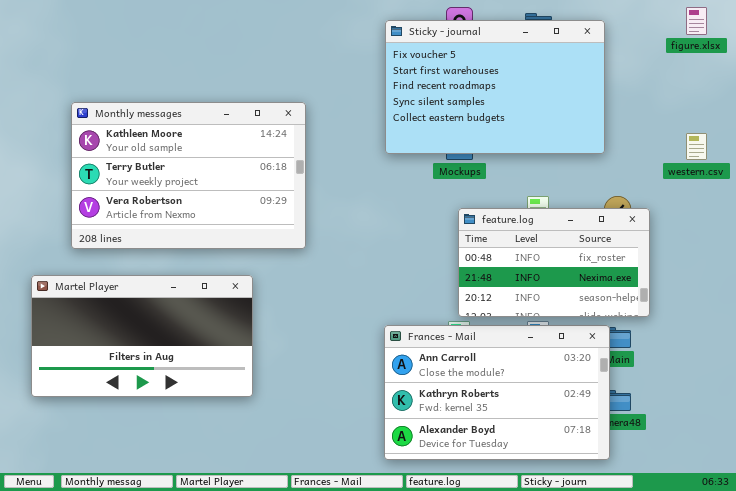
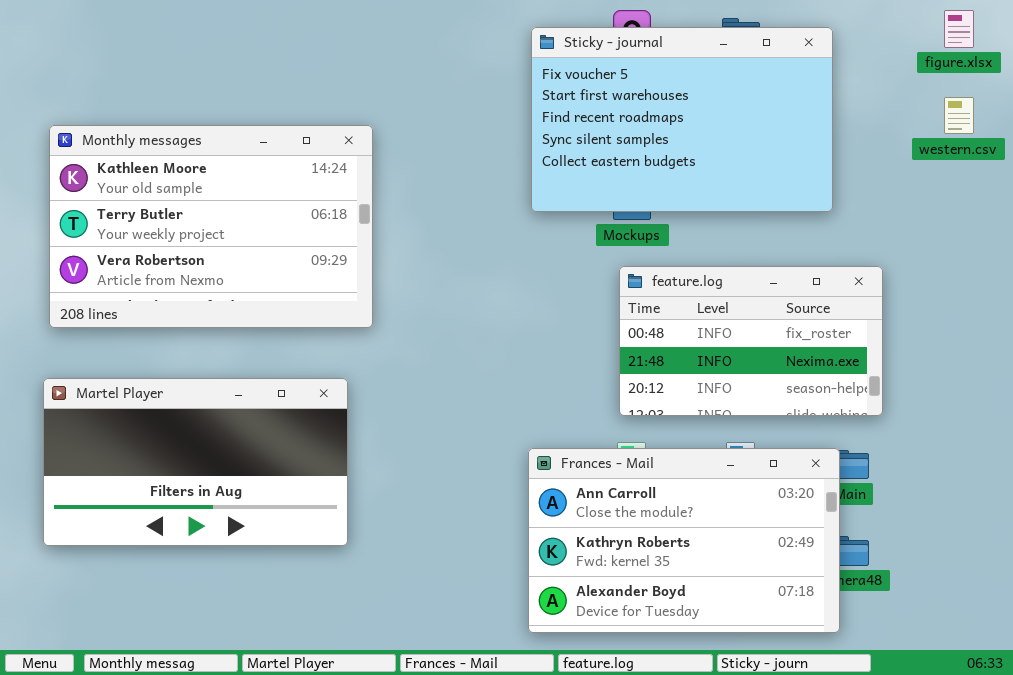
Monthly messages: [71,102,306,249] -> [49,125,373,328], moved
western.csv: [686,133,707,160] -> [944,97,974,134], moved
feature.log: [458,208,650,317] -> [619,266,883,416], moved

